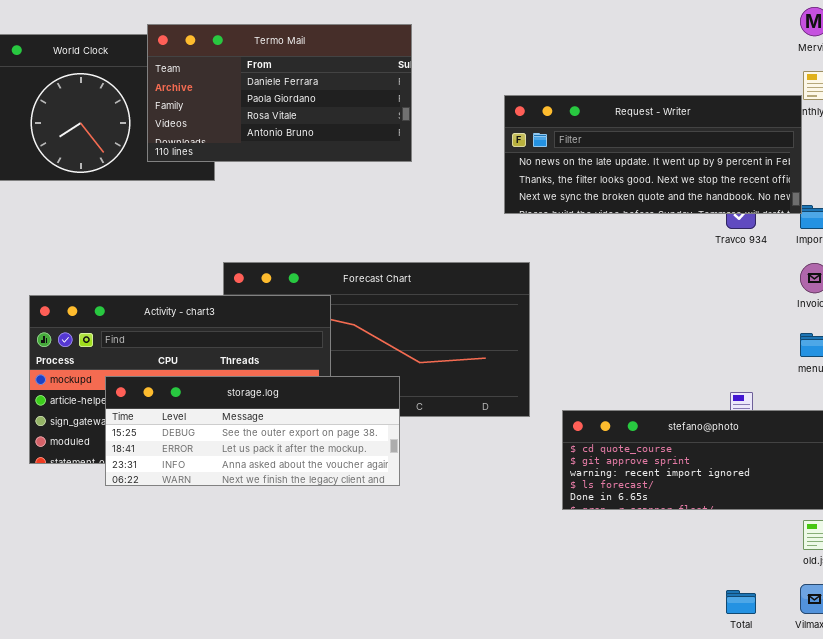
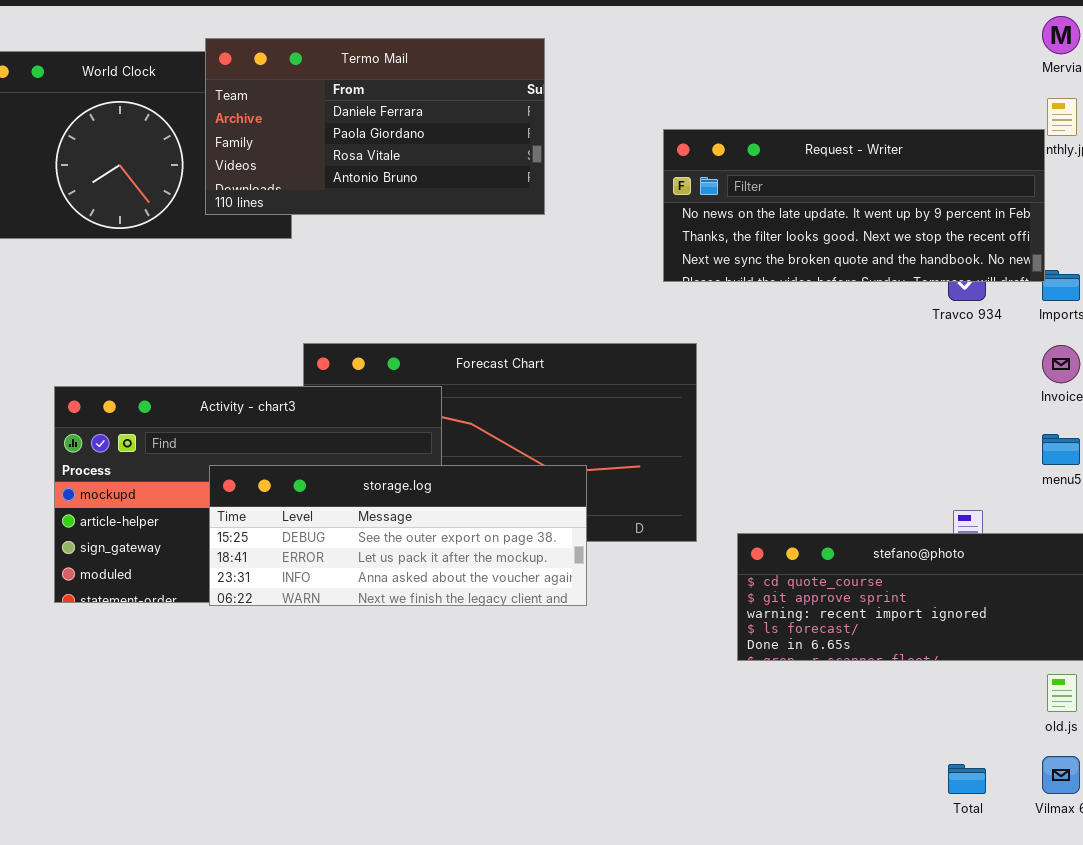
storage.log: [105,376,400,486] -> [209,465,587,606], moved

